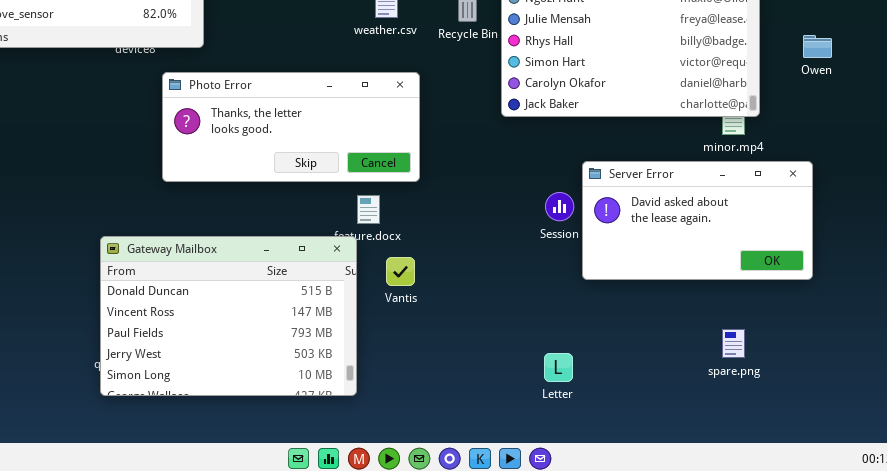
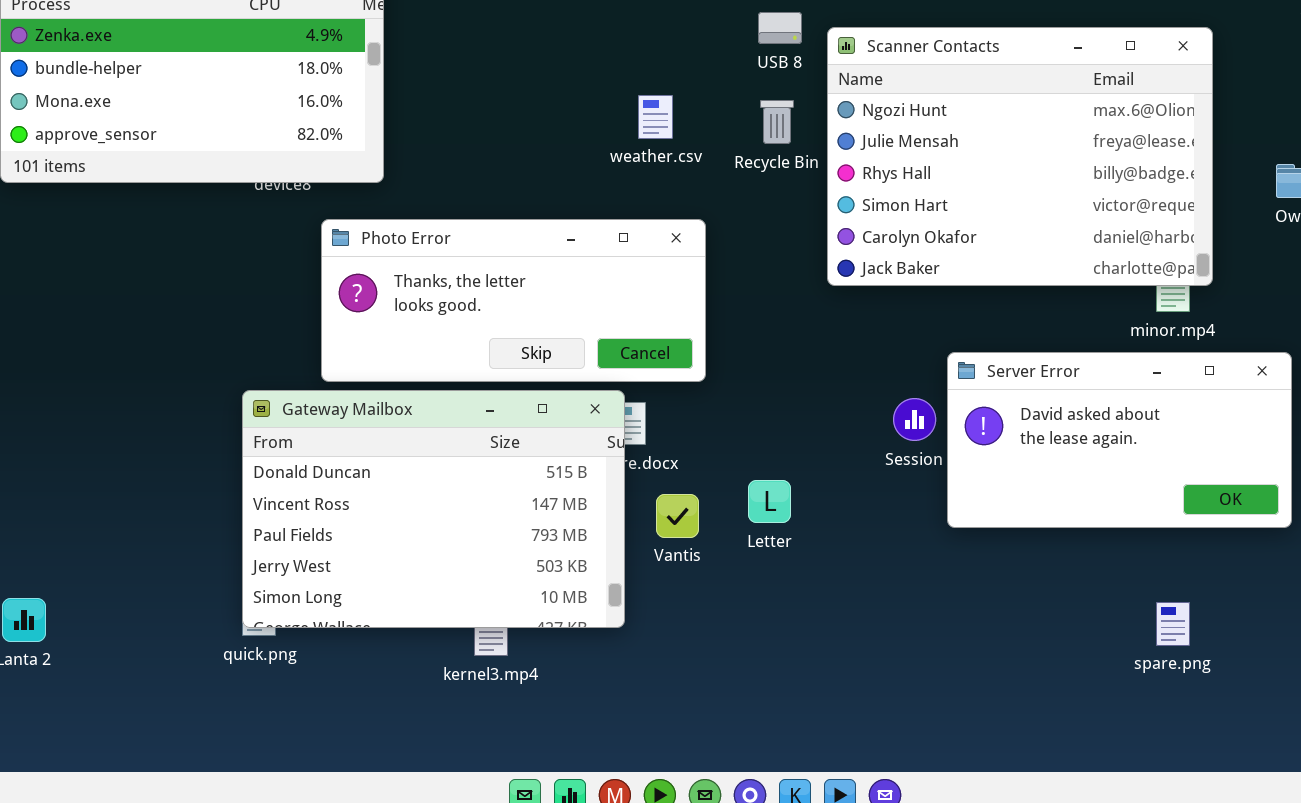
Gateway Mailbox: [100,236,357,396] -> [242,390,625,628], moved
Letter: [544,353,573,382] -> [748,480,791,523], moved

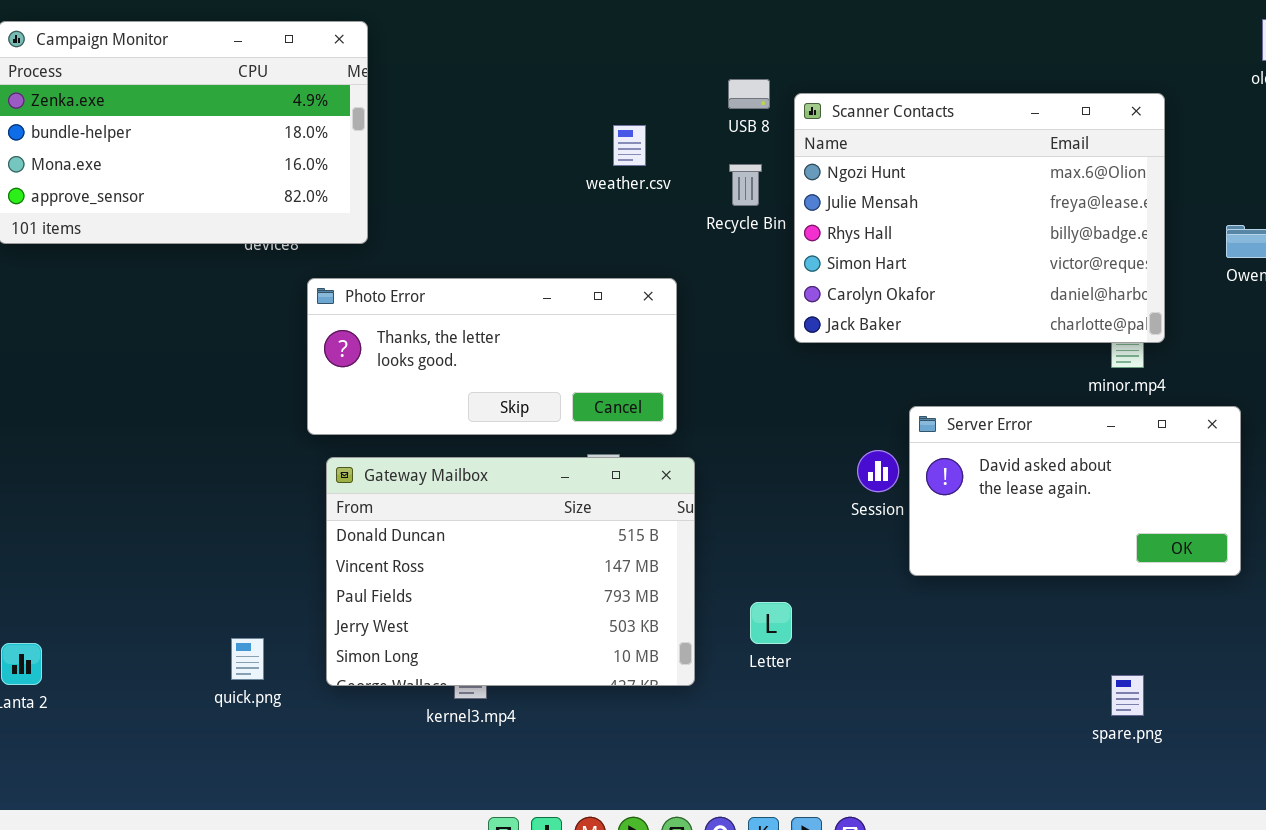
weather.csv: [638,95,673,139] -> [613,125,646,166], moved
Gateway Mailbox: [242,390,625,628] -> [326,457,695,686], moved
Letter: [748,480,791,523] -> [750,602,792,644], moved
spare.png: [1156,602,1190,646] -> [1111,675,1144,716], moved

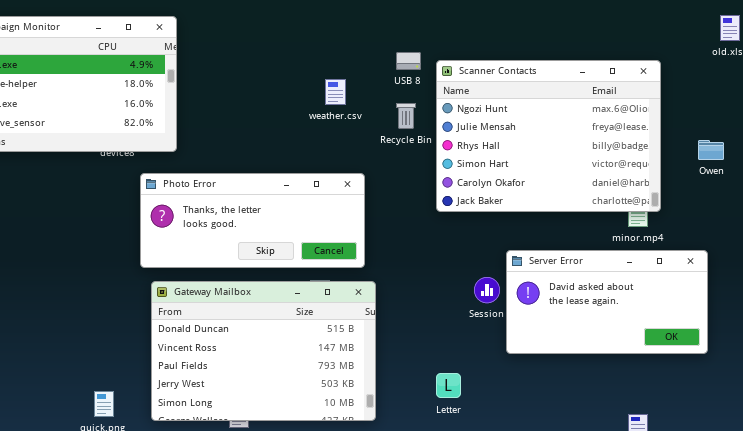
Letter: [750,602,792,644] -> [436,373,461,398], moved

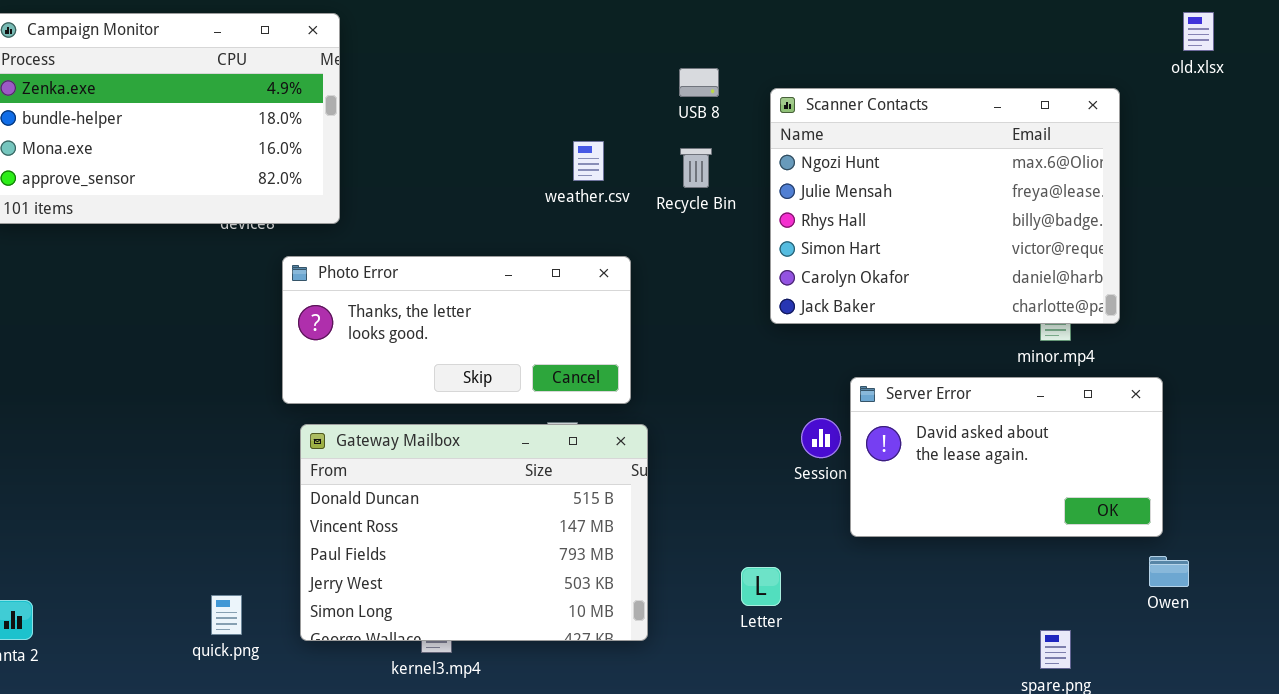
Scanner Contacts: [436,60,661,212] -> [770,88,1120,324], moved
weather.csv: [325,79,346,105] -> [573,141,604,181], moved
Owen: [698,140,724,160] -> [1149,556,1189,587], moved

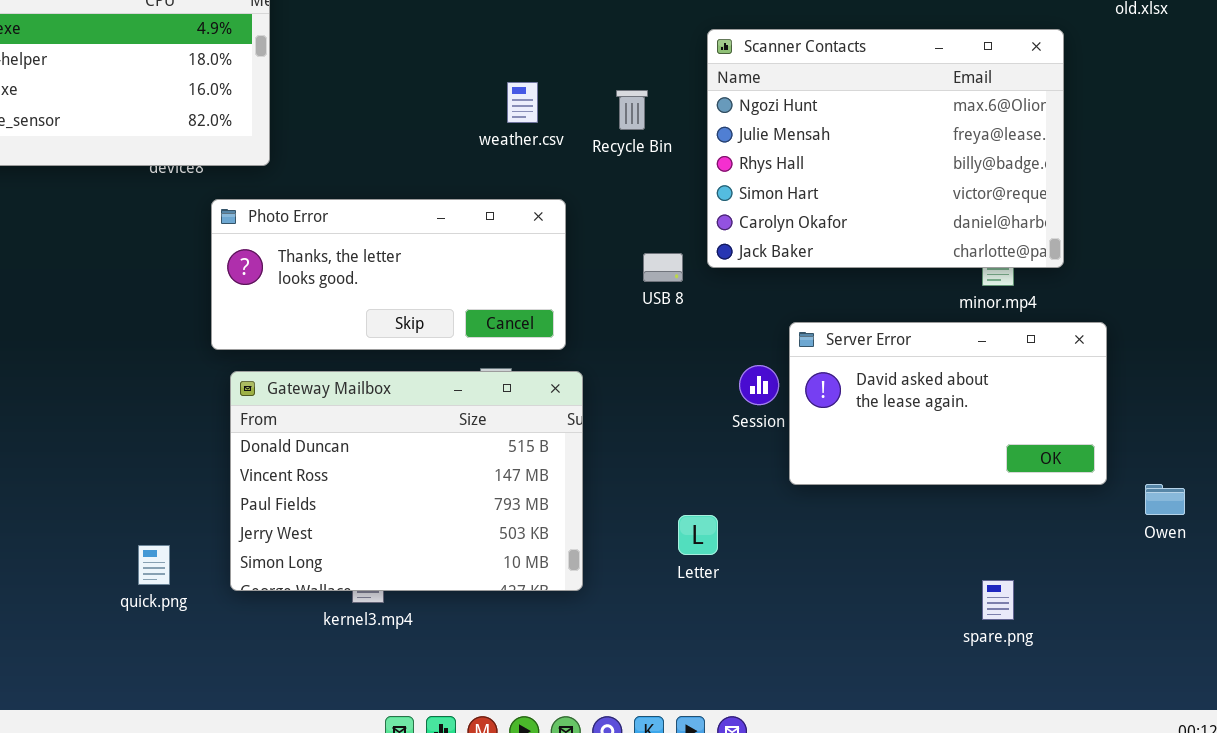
USB 8: [679,68,719,97] -> [643,253,683,282], moved
Owen: [1149,556,1189,587] -> [1145,484,1185,515], moved

